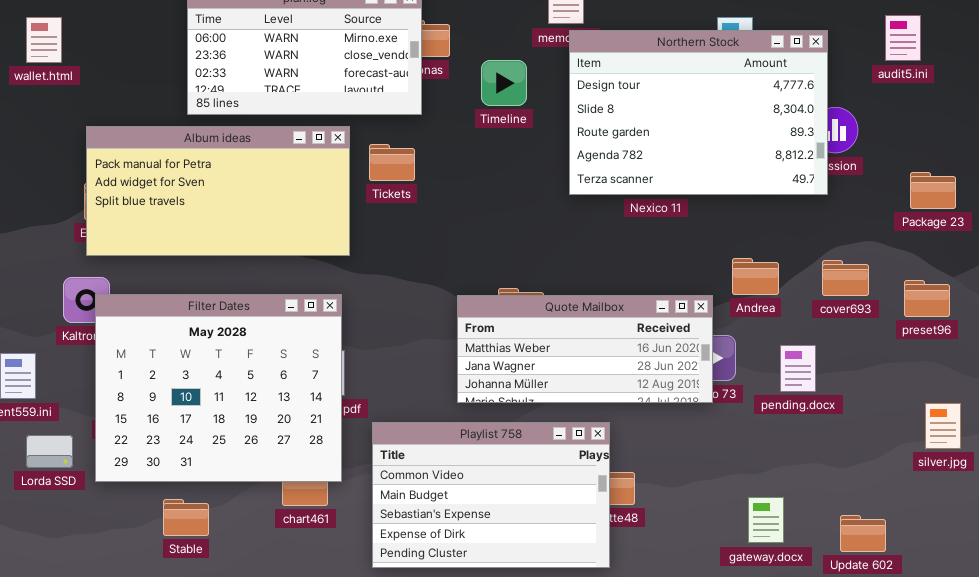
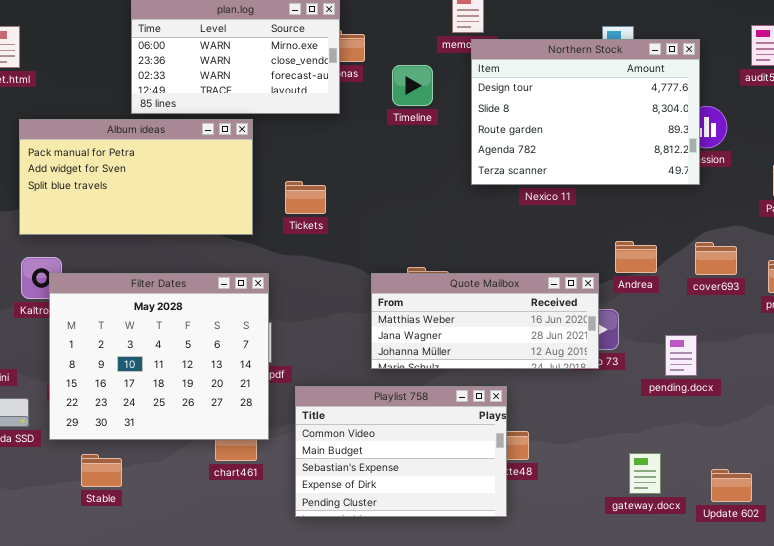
Album ideas: [86,126,350,256] -> [19,119,253,235], moved
Tickets: [369,144,415,181] -> [285,181,326,214], moved
pending.docx: [780,345,816,392] -> [665,335,697,376], moved
Stable: [163,499,209,536] -> [81,454,122,487], moved

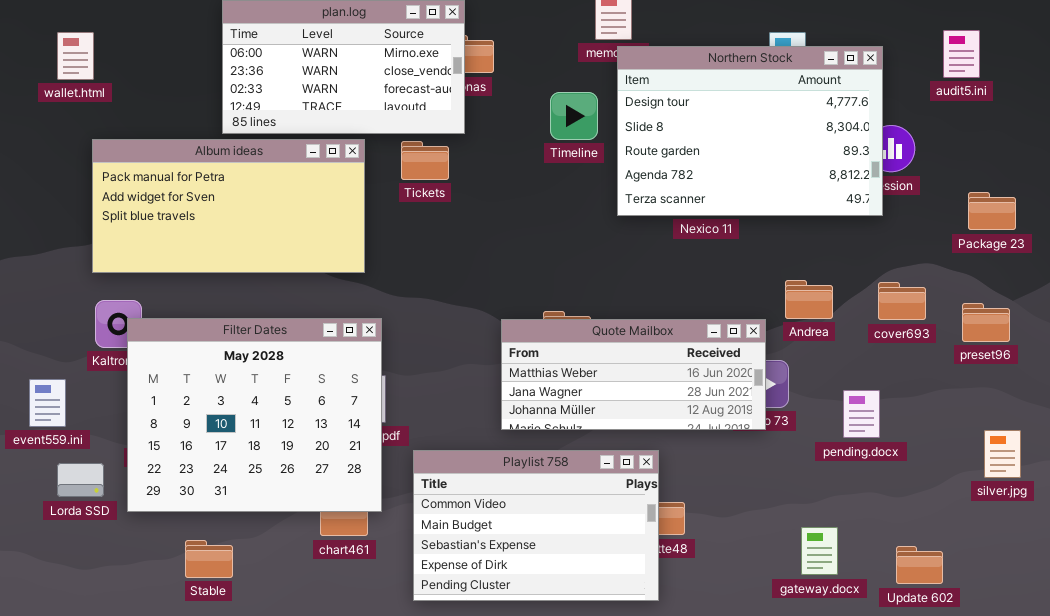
Timeline: [392,65,433,106] -> [550,92,598,140], moved
Tickets: [285,181,326,214] -> [401,141,449,180], moved
Stable: [81,454,122,487] -> [185,540,233,578], moved

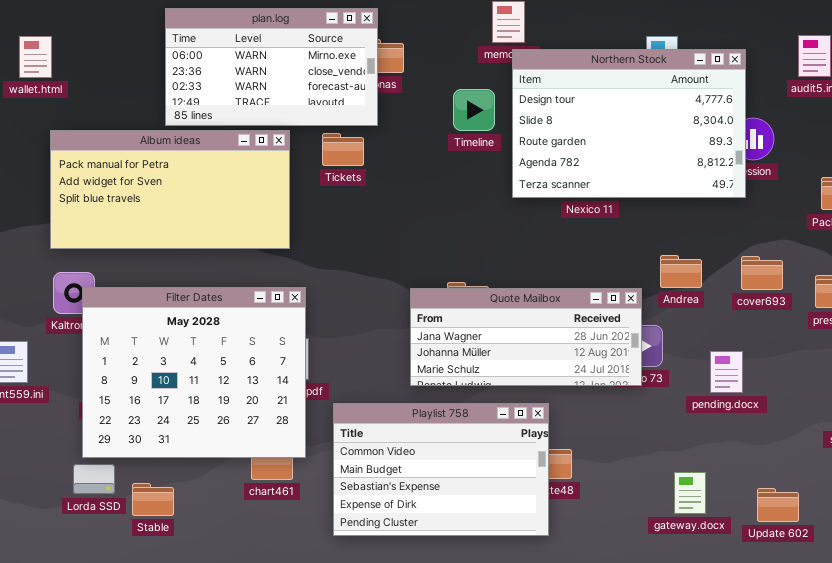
Quote Mailbox: [501,319,766,430] -> [410,288,642,386], scrolled down 1 row
Lorda SSD: [57,463,104,497] -> [73,464,115,494], moved

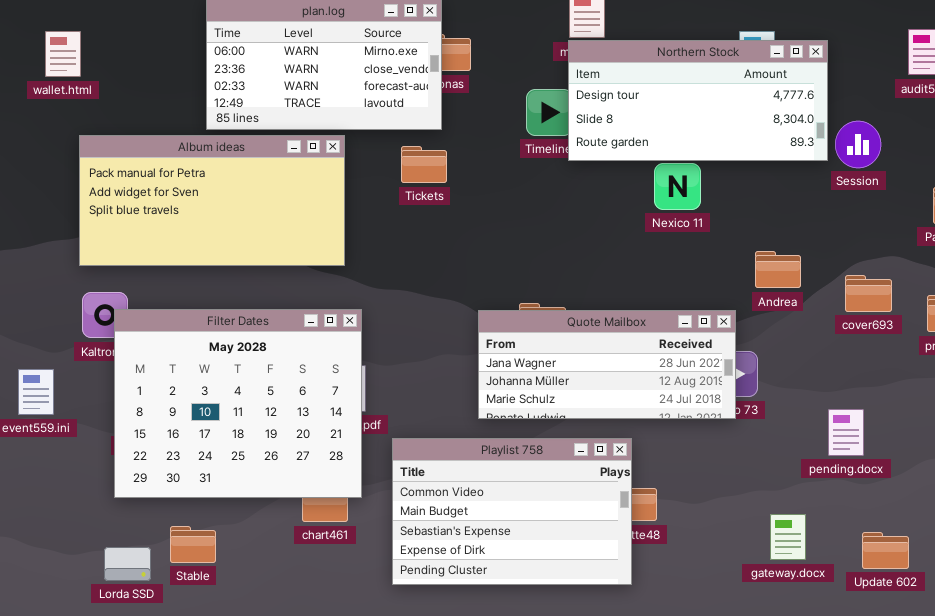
Northern Stock: [512,49,746,198] -> [568,40,828,161], moved, resized
Tickets: [322,133,364,166] -> [401,146,447,183], moved
Andrea: [660,255,702,288] -> [755,251,801,288], moved
pending.docx: [710,351,743,393] -> [828,409,864,456], moved
Lorda SSD: [73,464,115,494] -> [104,547,151,581], moved

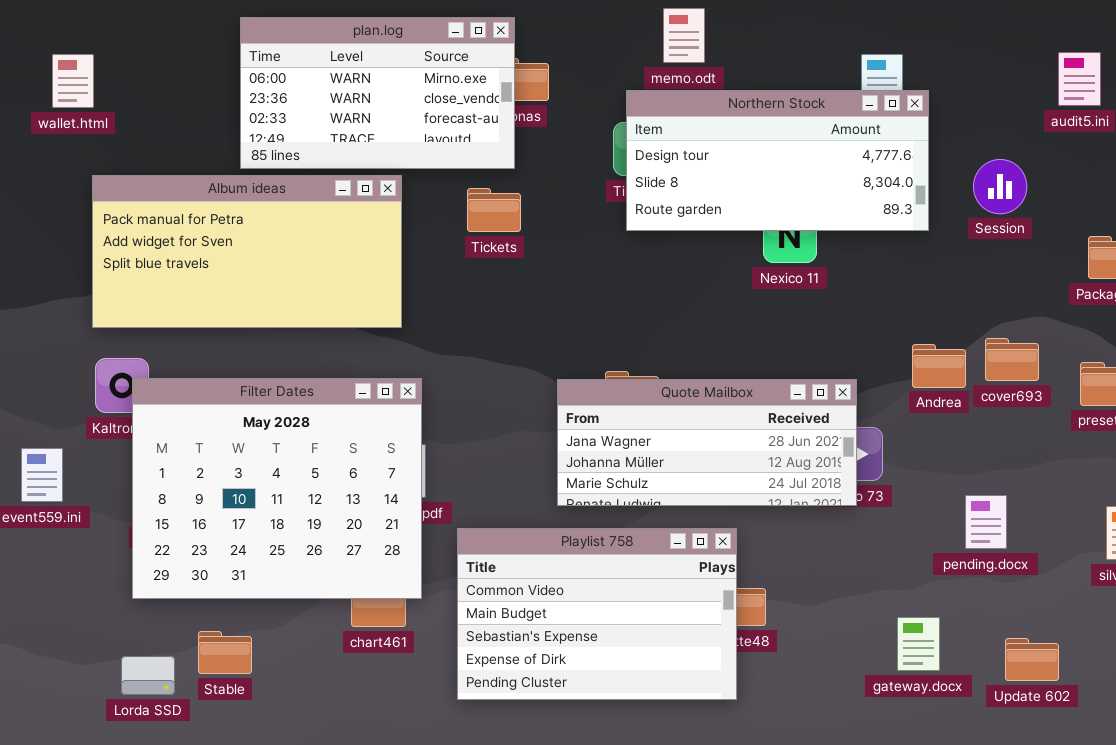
Northern Stock: [568,40,828,161] -> [626,90,929,231], moved
Andrea: [755,251,801,288] -> [912,344,966,388], moved

